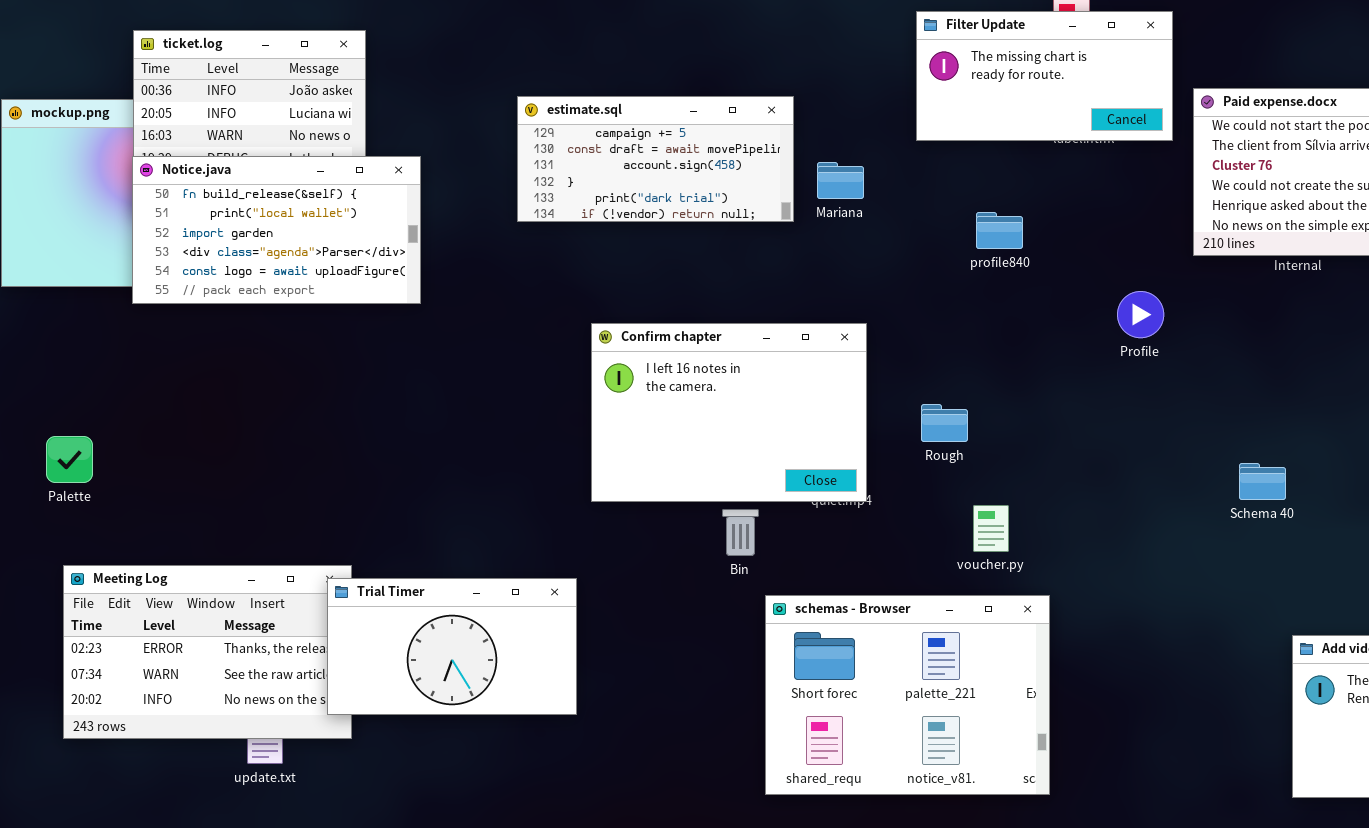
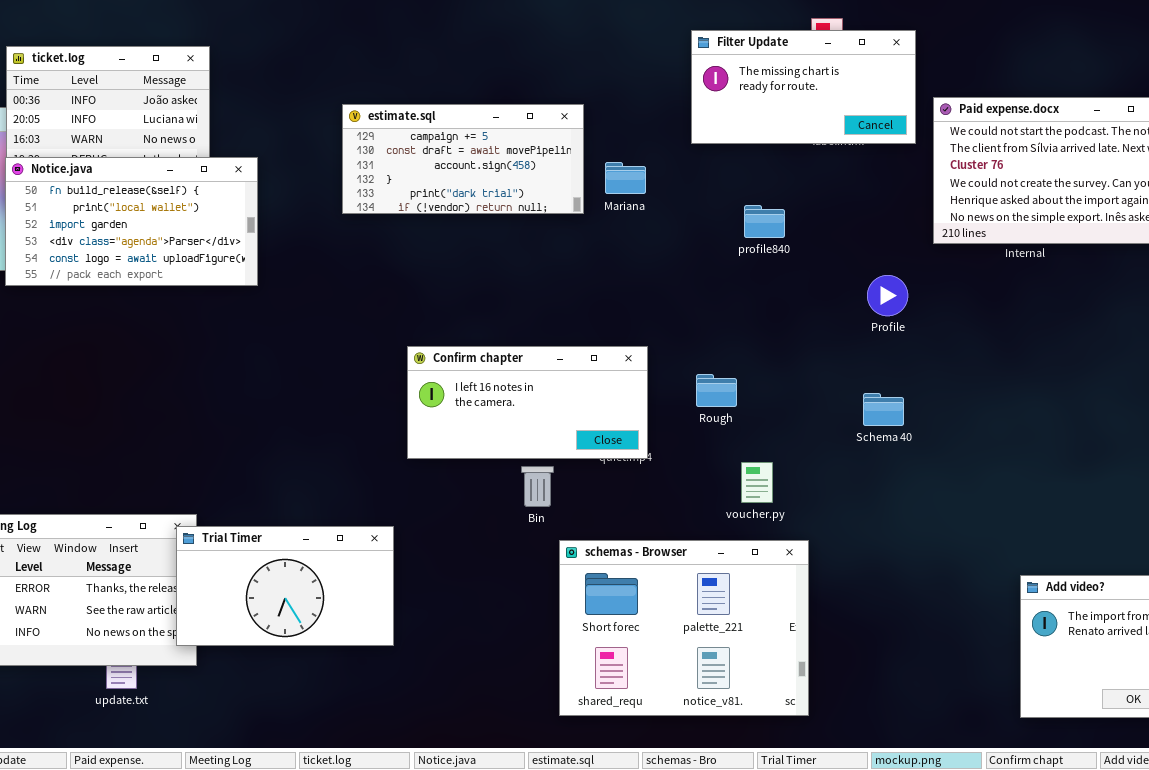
Confirm chapter: [591,323,867,502] -> [407,346,648,459], resized
Schema 40: [1239,463,1286,500] -> [863,393,904,426], moved

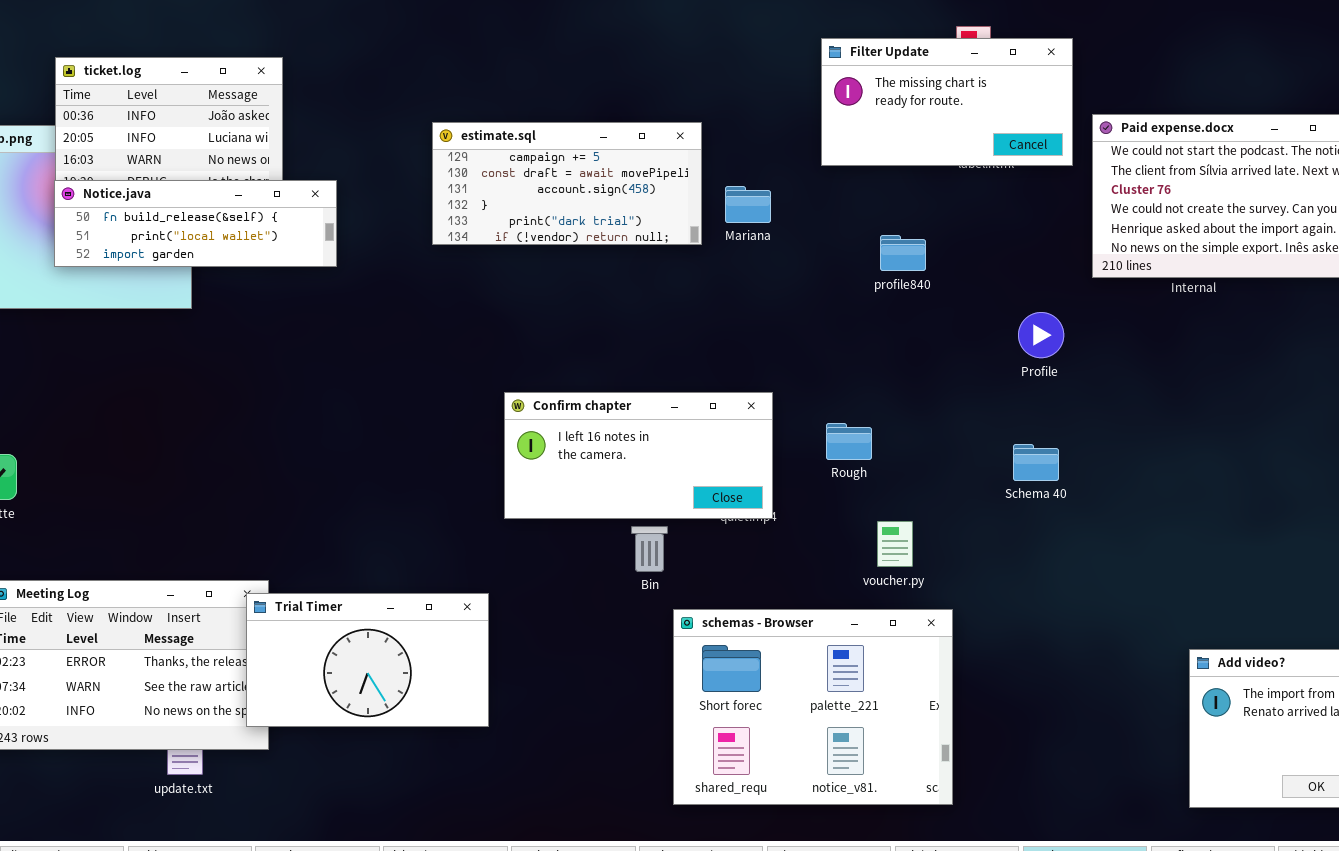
Notice.java: [5,157,258,286] -> [54,180,337,267], resized

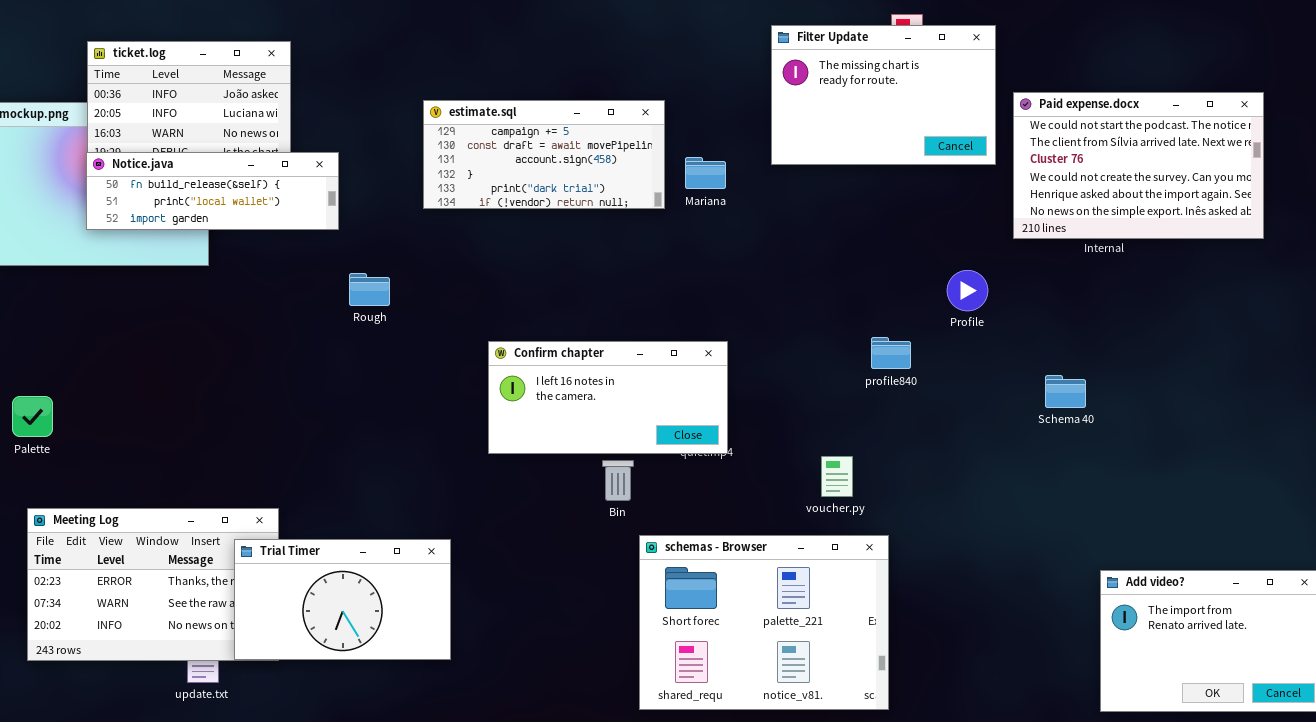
Filter Update: [821,38,1073,166] -> [771,25,996,165], resized
profile840: [880,235,926,271] -> [871,337,911,369], moved
Rough: [826,423,872,460] -> [349,273,390,306], moved
Schema 40: [1013,444,1059,481] -> [1045,375,1086,408], moved
Trial Timer: [246,593,489,727] -> [234,539,451,660], moved

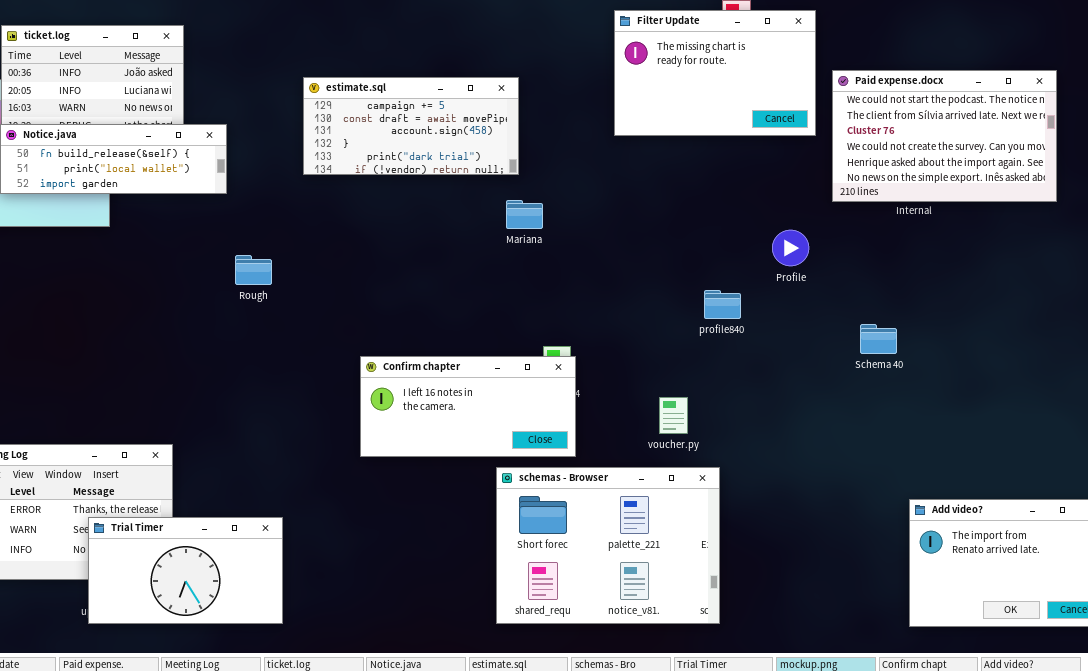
Mariana: [685,157,726,189] -> [506,200,543,229], moved
Rough: [349,273,390,306] -> [235,255,272,285], moved
Confirm chapter: [488,341,728,454] -> [360,356,576,457], moved
Trial Timer: [234,539,451,660] -> [88,517,283,624], moved

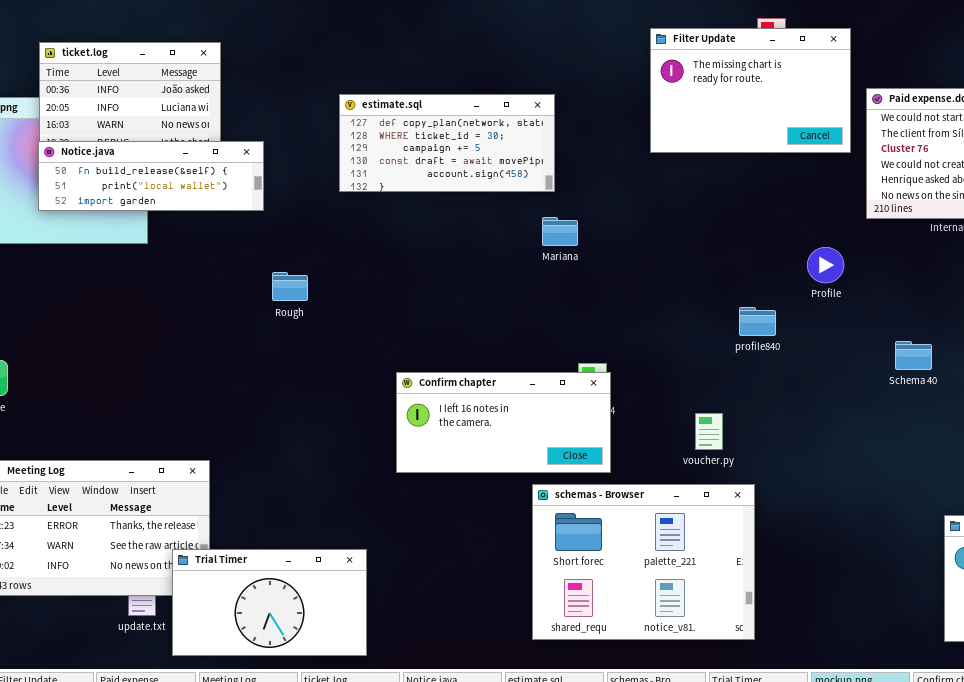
estimate.sql: [303,77,519,175] -> [339,94,555,192], scrolled up 2 rows
Trial Timer: [88,517,283,624] -> [172,549,367,656], moved

